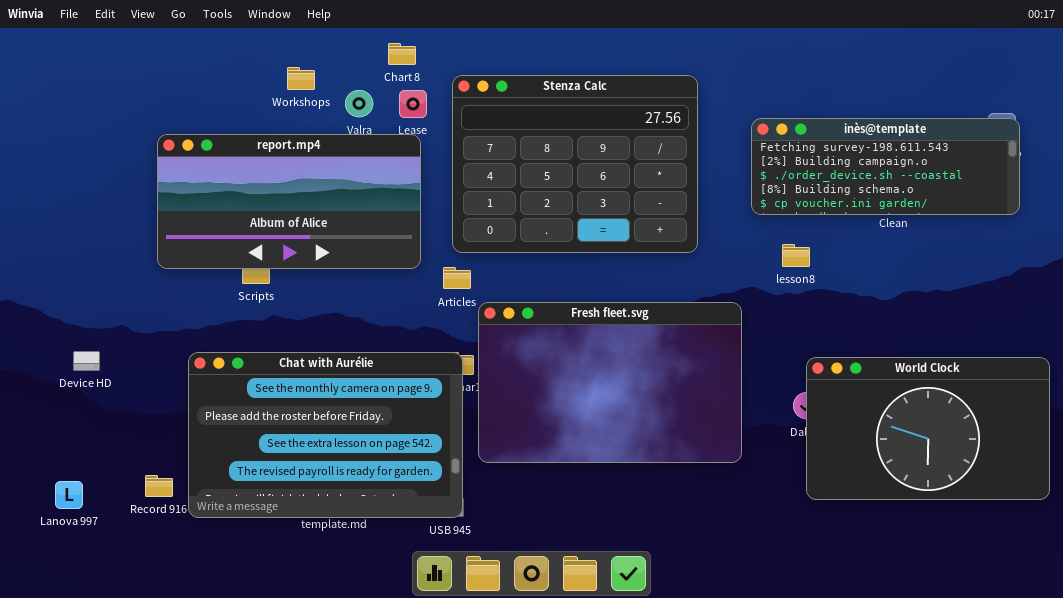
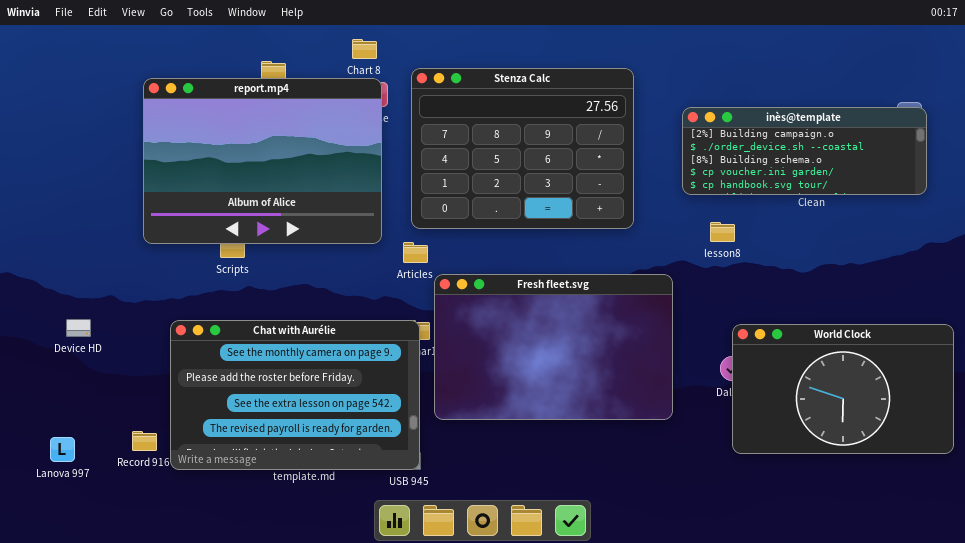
inès@template: [751,118,1020,215] -> [682,107,927,195], scrolled down 1 row
report.mp4: [157,134,421,269] -> [143,78,382,244], resized

